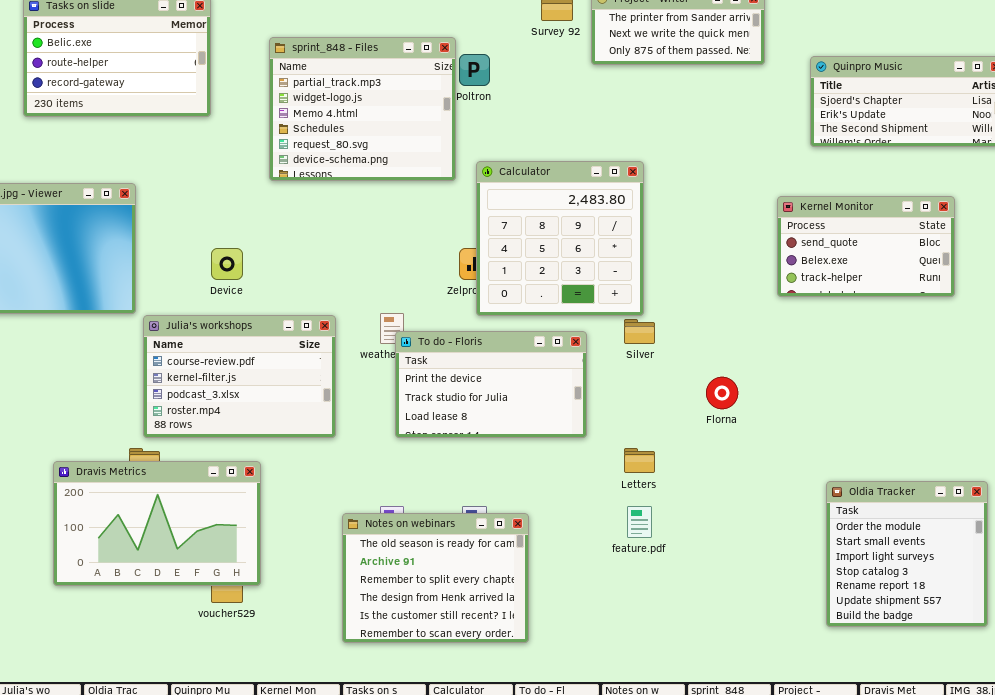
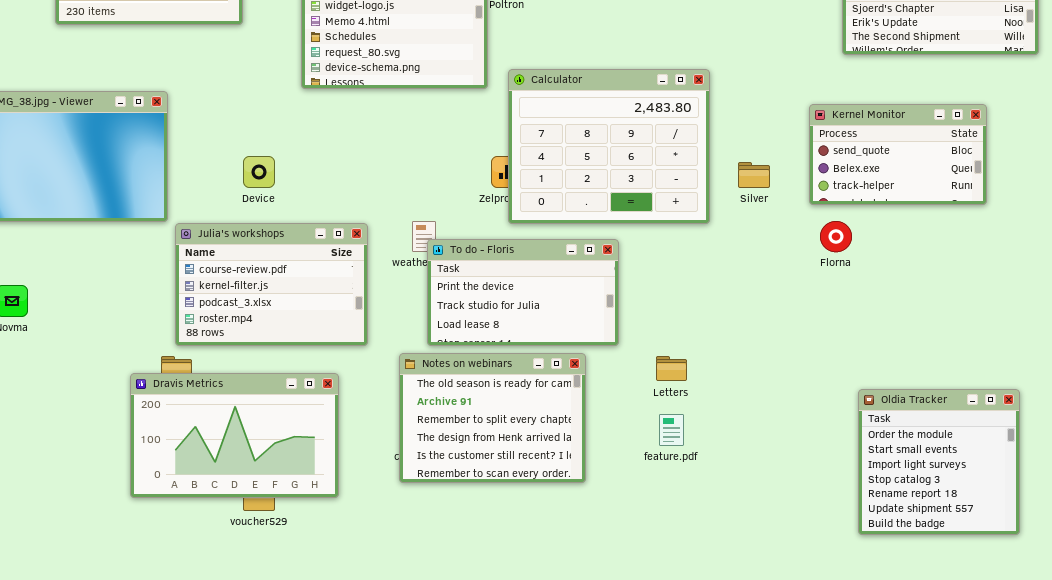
Calculator: [476,161,644,316] -> [508,69,710,224], resized
Silver: [624,319,655,344] -> [738,162,770,188], moved
Florna: [706,377,738,409] -> [820,221,852,252], moved
Dravis Metrics: [53,461,261,586] -> [130,373,339,498], moved
Notes on webinars: [342,513,529,643] -> [399,353,586,483], moved

